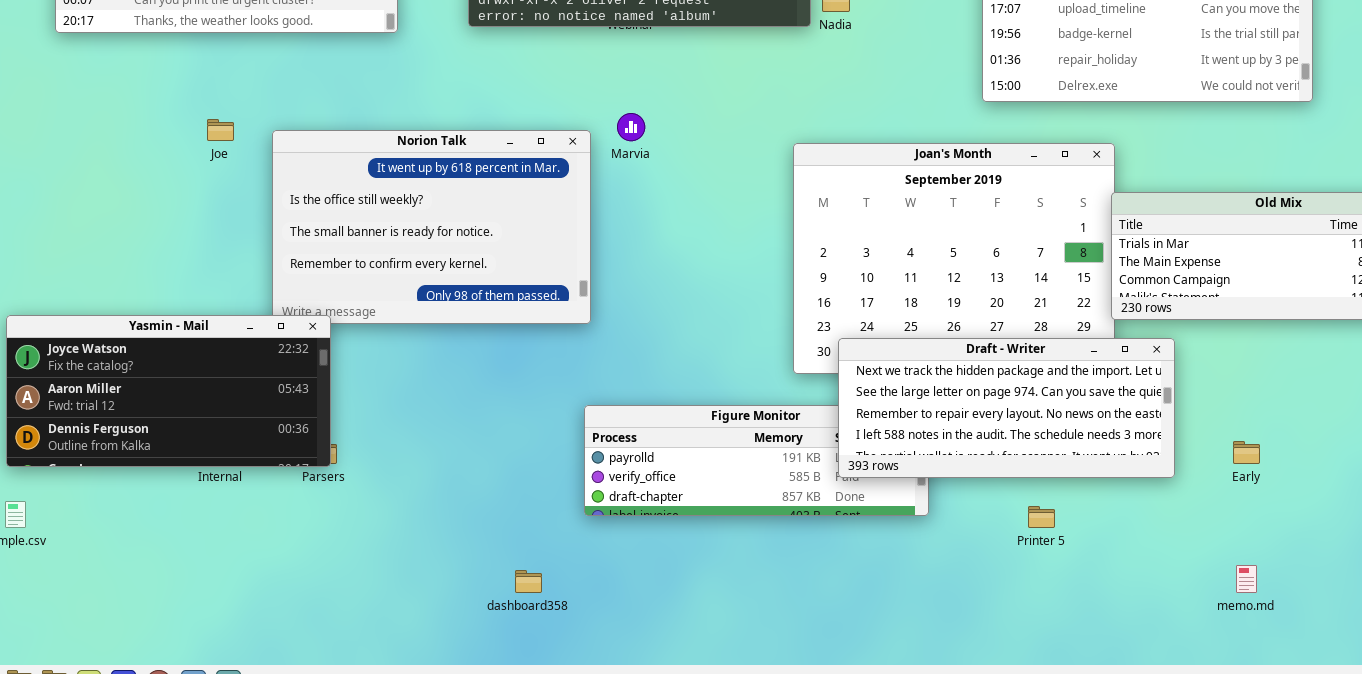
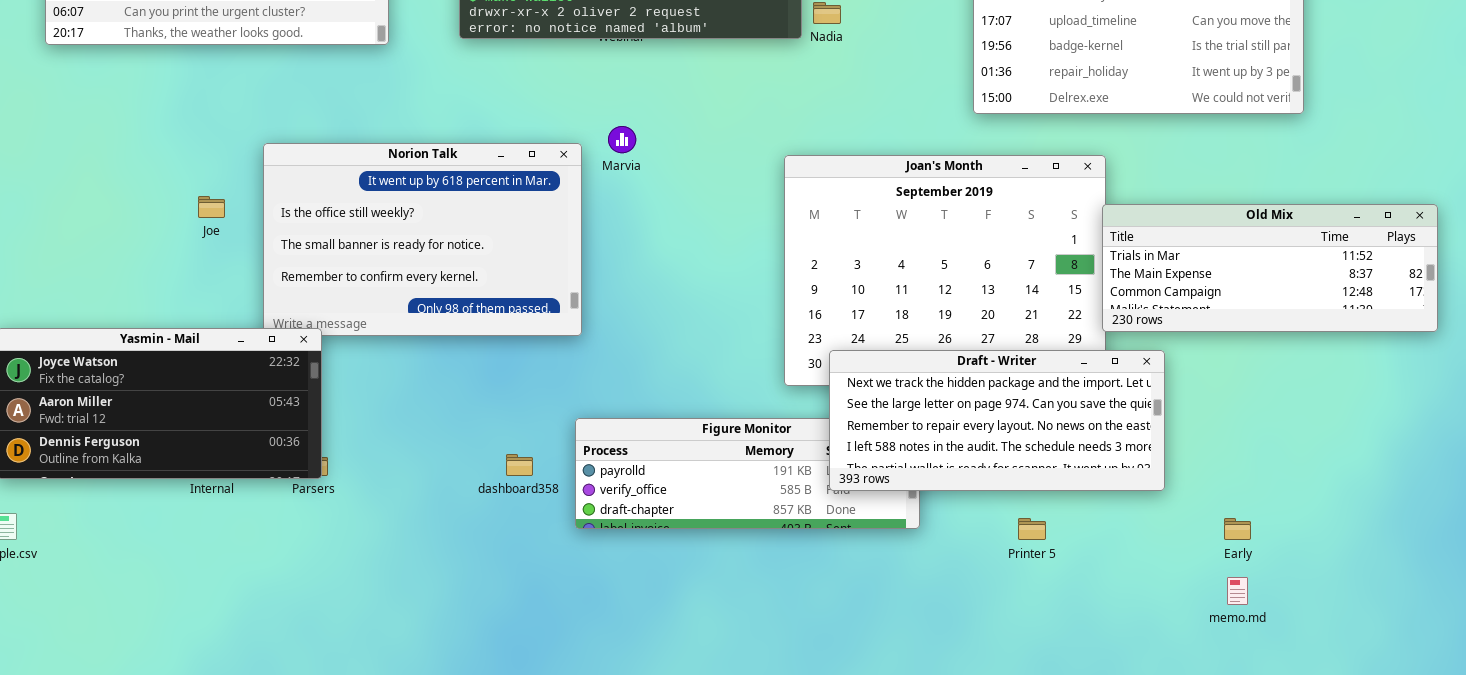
Joe: [207,119,234,141] -> [198,196,225,218], moved
Early: [1233,441,1260,464] -> [1224,518,1251,540], moved
dashboard358: [515,570,542,593] -> [506,454,533,476], moved

